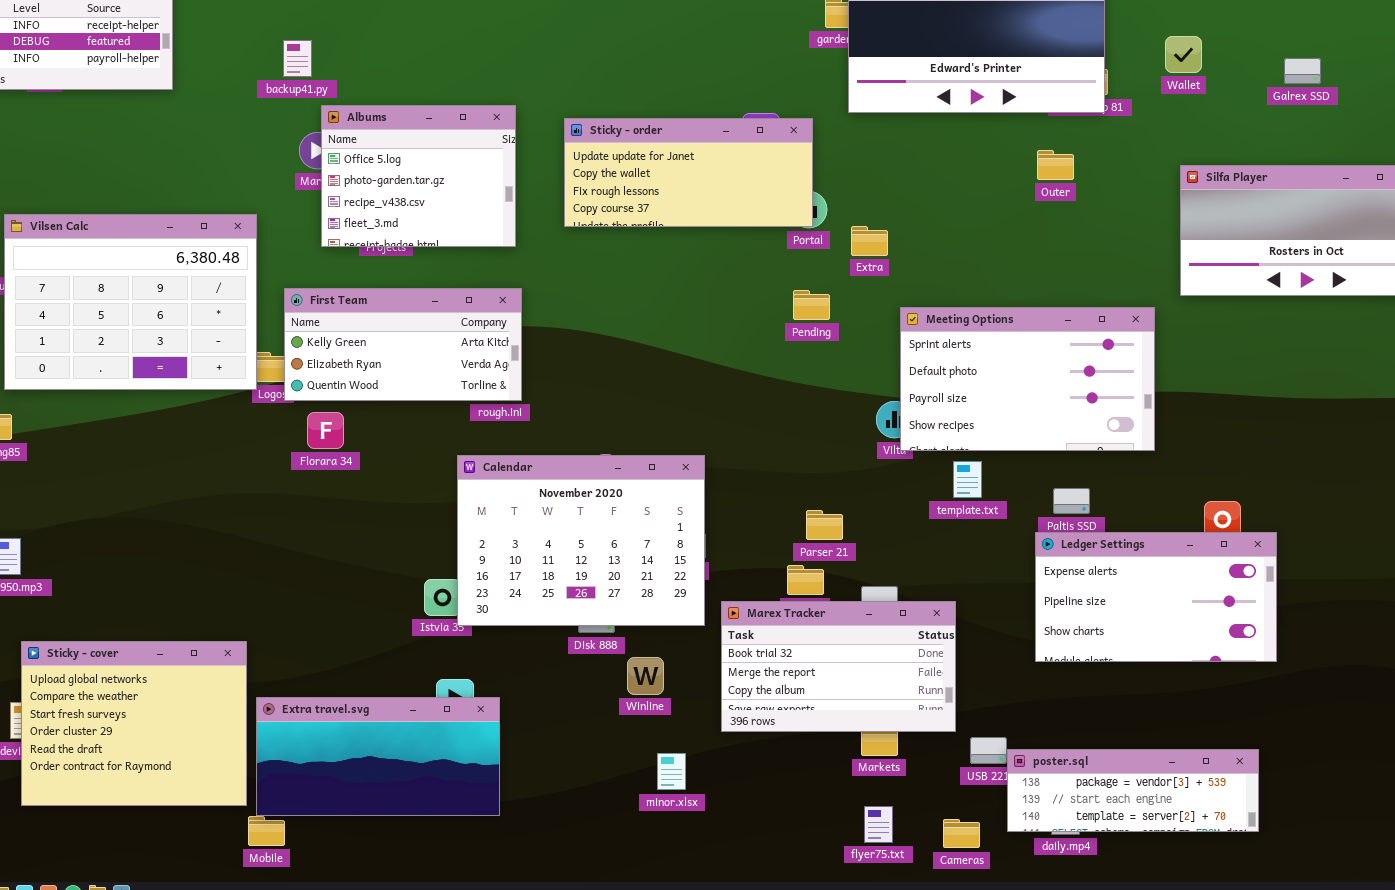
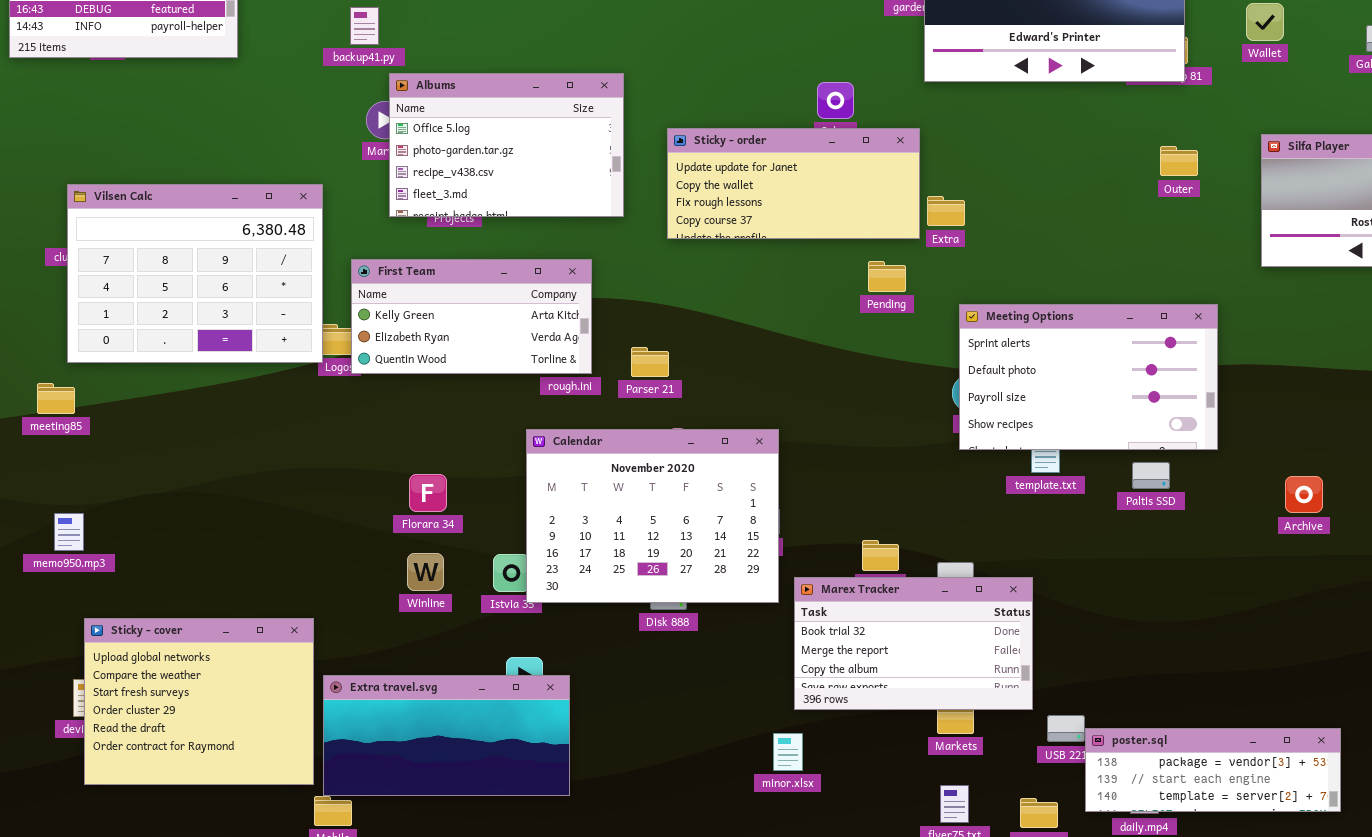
Albums: [321,105,516,247] -> [389,73,624,217], resized
Sticky - order: [564,118,813,227] -> [667,128,920,239], moved
Outer: [1037,150,1074,180] -> [1160,146,1198,176], moved
Meeting Options: [900,307,1155,451] -> [959,304,1218,450], moved
Florara 34: [307,412,344,449] -> [409,474,447,512], moved
Parser 21: [806,510,843,540] -> [631,347,669,377], moved
Ledger Settings: [1035,532,1277,662] -> none, closed
Winline: [627,657,664,695] -> [407,553,444,591], moved
minor.xlsx: [657,753,686,790] -> [773,733,803,771], moved

